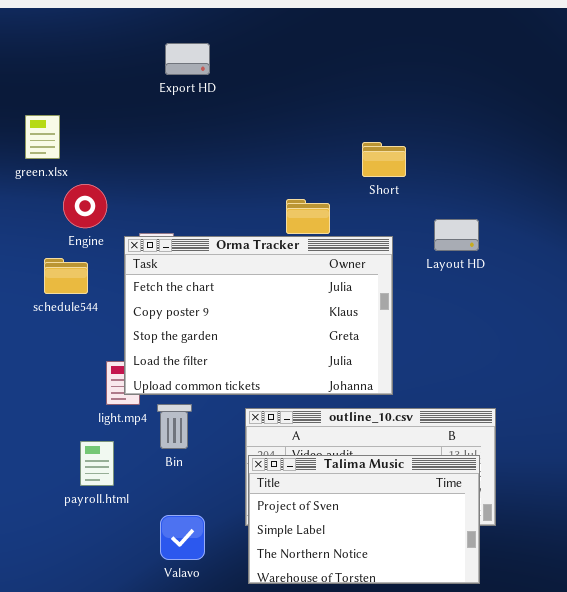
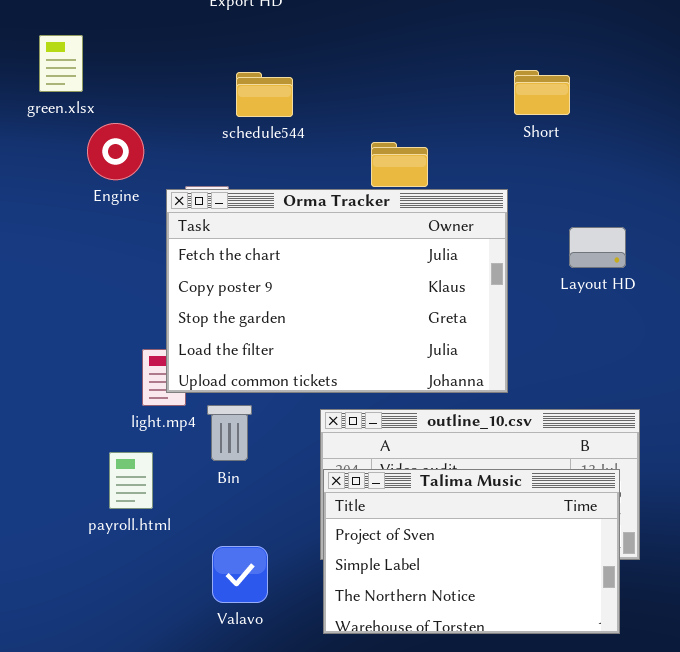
Short: [362,142,406,177] -> [514,70,570,115], moved
Layout HD: [434,219,479,251] -> [569,227,626,268], moved
schedule544: [44,258,88,294] -> [236,72,293,117], moved

